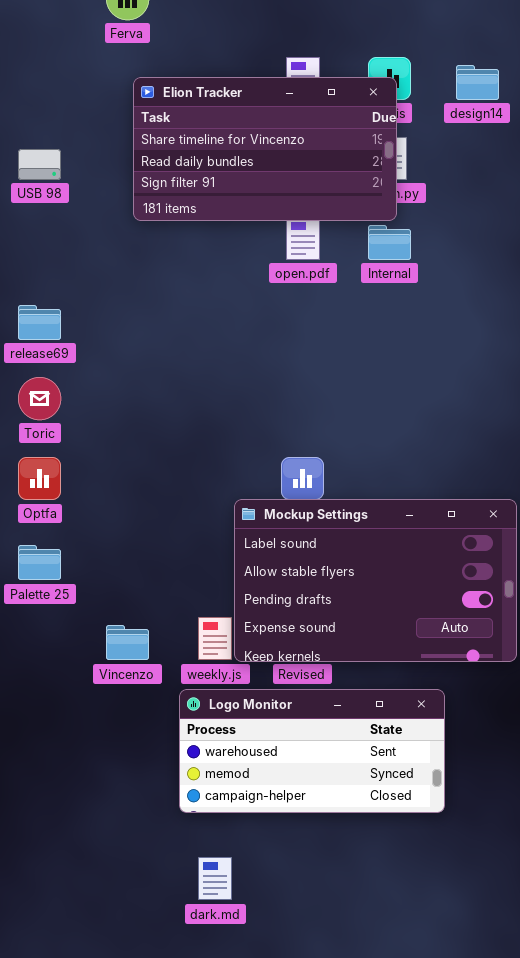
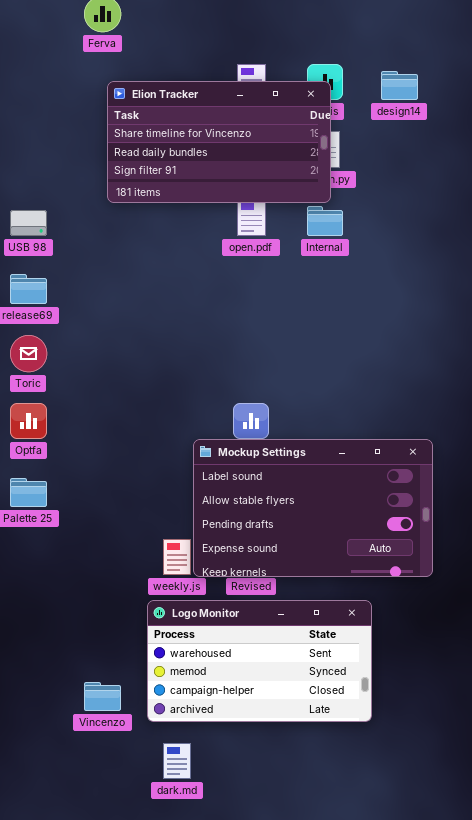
USB 98: [18,149,61,180] -> [10,210,47,236], moved
Vincenzo: [106,625,149,660] -> [84,682,121,711], moved
Logo Monitor: [179,689,445,813] -> [147,600,372,722], resized

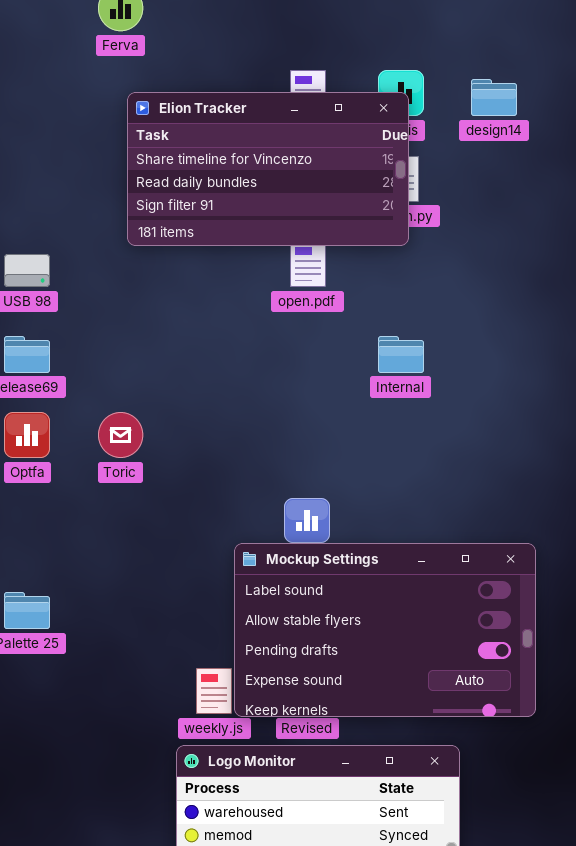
Internal: [307,206,343,236] -> [378,336,424,373], moved
Toric: [10,335,47,372] -> [98,412,143,458], moved
Optfa: [10,403,47,439] -> [4,412,50,458], moved

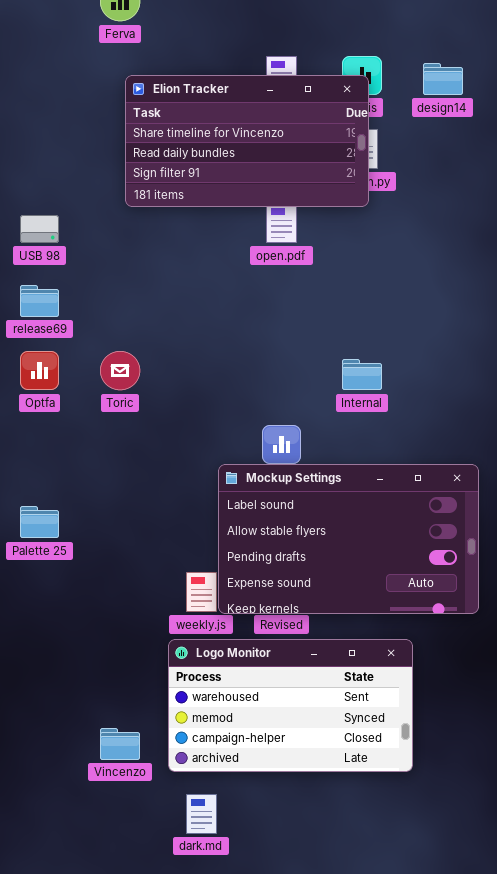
Internal: [378,336,424,373] -> [342,359,382,390], moved

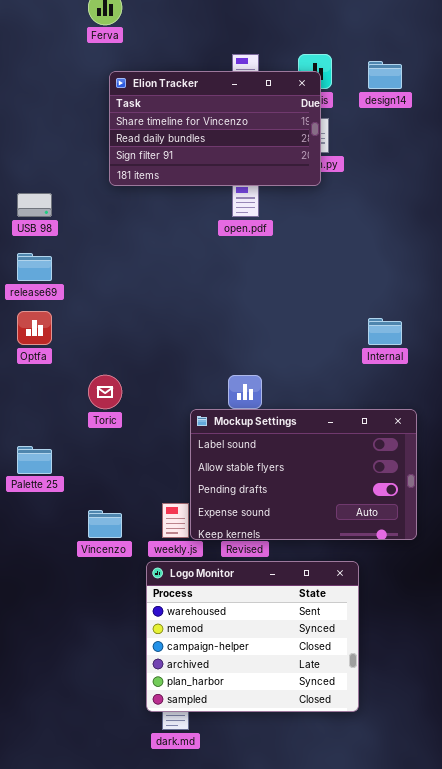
Toric: [100,351,140,390] -> [88,375,122,409], moved
Internal: [342,359,382,390] -> [368,318,402,345], moved
Logo Monitor: [168,639,413,772] -> [146,561,359,712], resized
Vincenzo: [100,728,140,760] -> [88,510,122,538], moved

